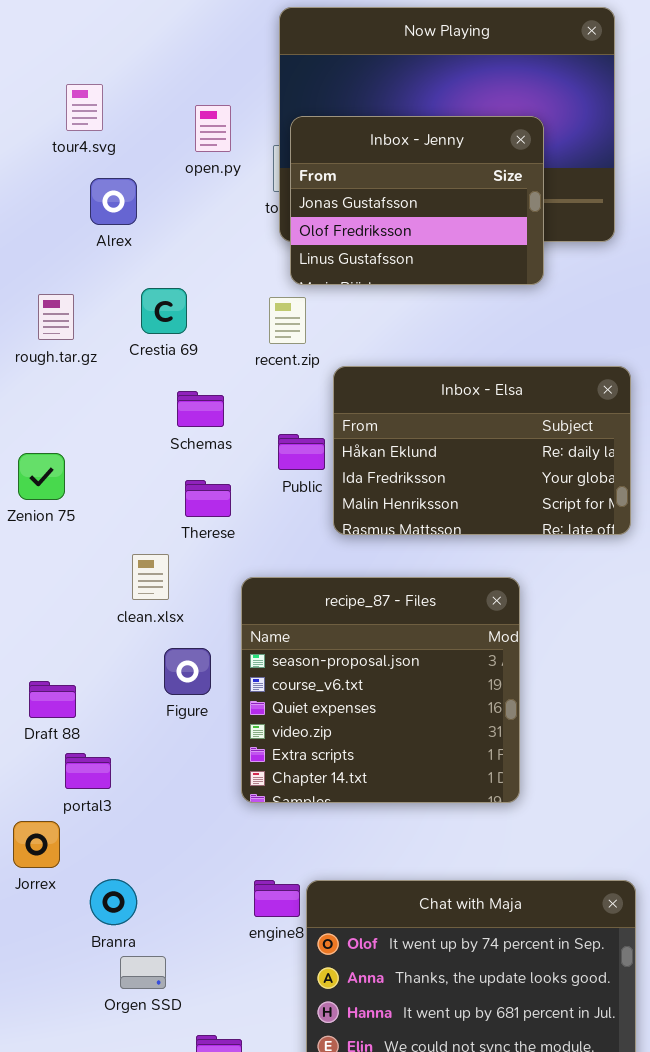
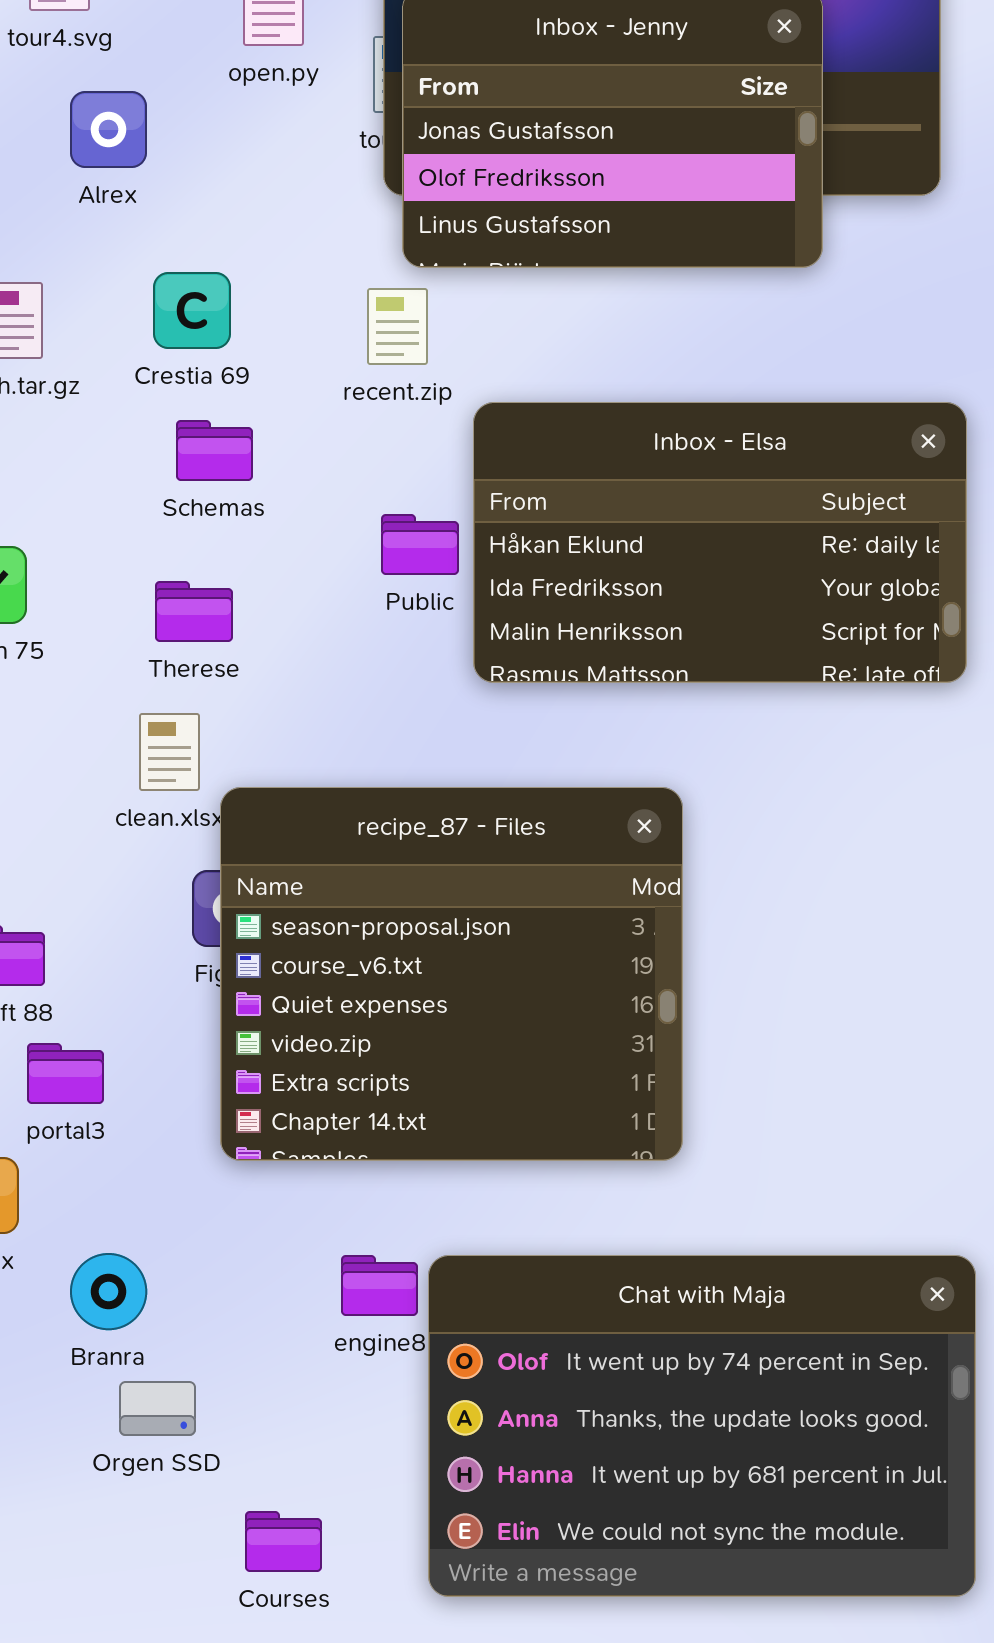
Schemas: [177,391,224,427] -> [176,420,253,481], moved
Therese: [185,480,231,517] -> [155,581,233,642], moved
recipe_87 - Files: [241,577,520,803] -> [220,787,683,1161], moved

